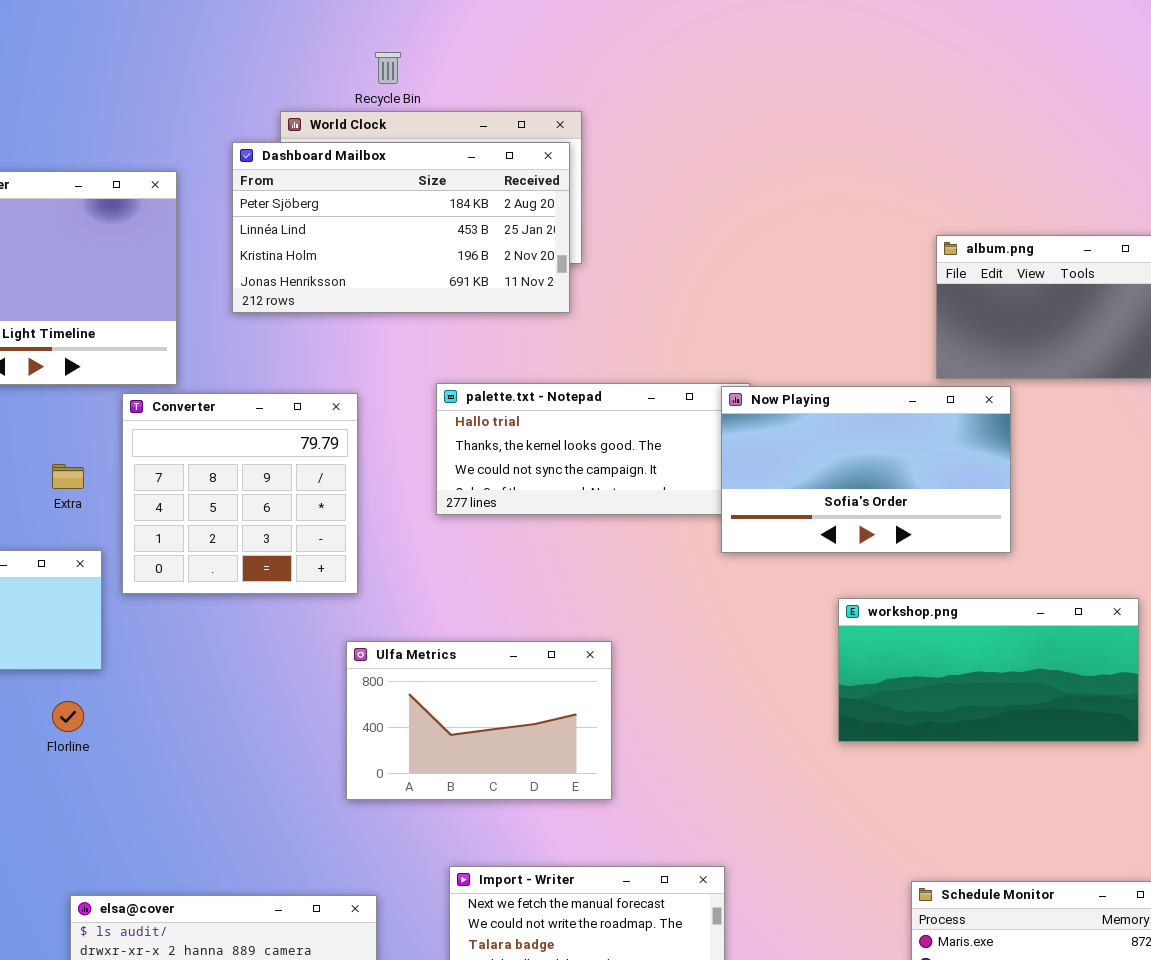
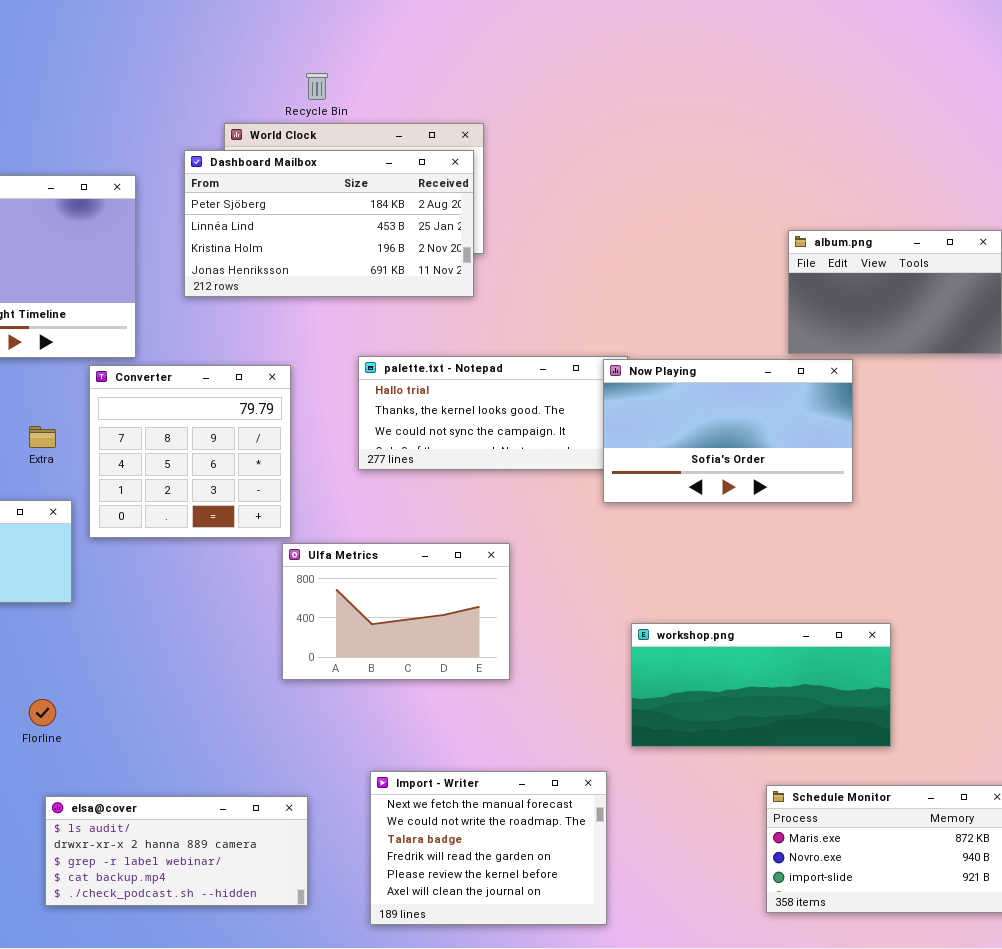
workshop.png: [838,598,1139,742] -> [631,623,891,747], moved
Ulfa Metrics: [346,641,612,800] -> [282,543,510,680], moved
Florline: [52,701,84,732] -> [29,699,56,726], moved

